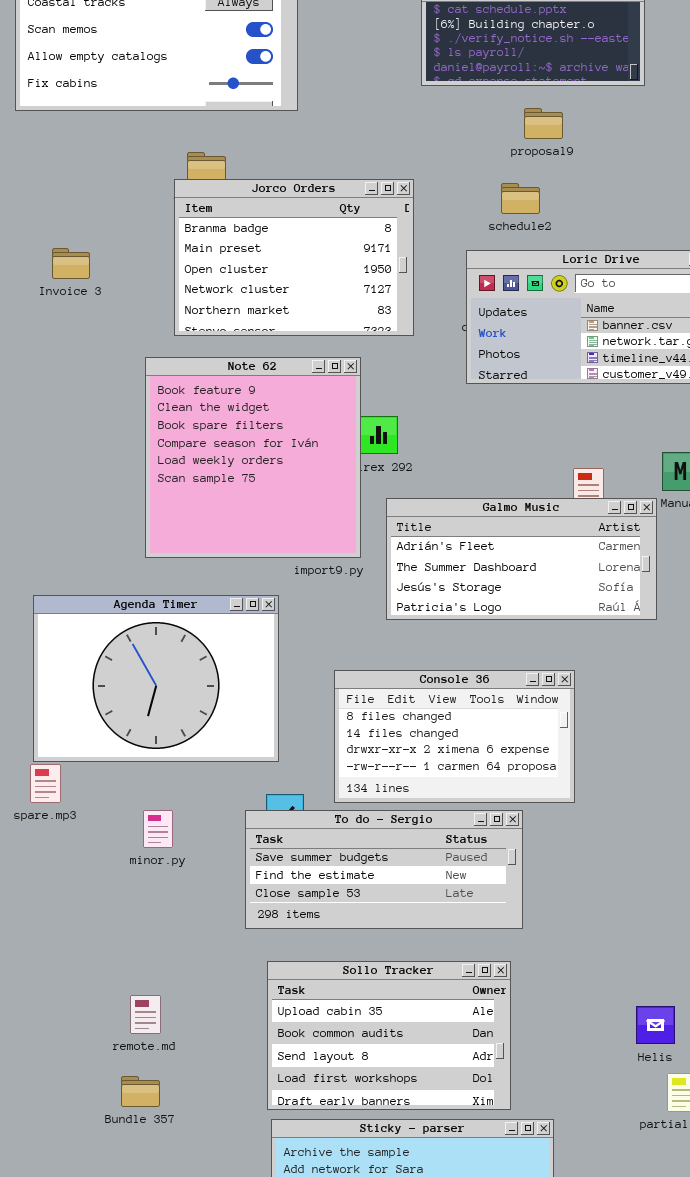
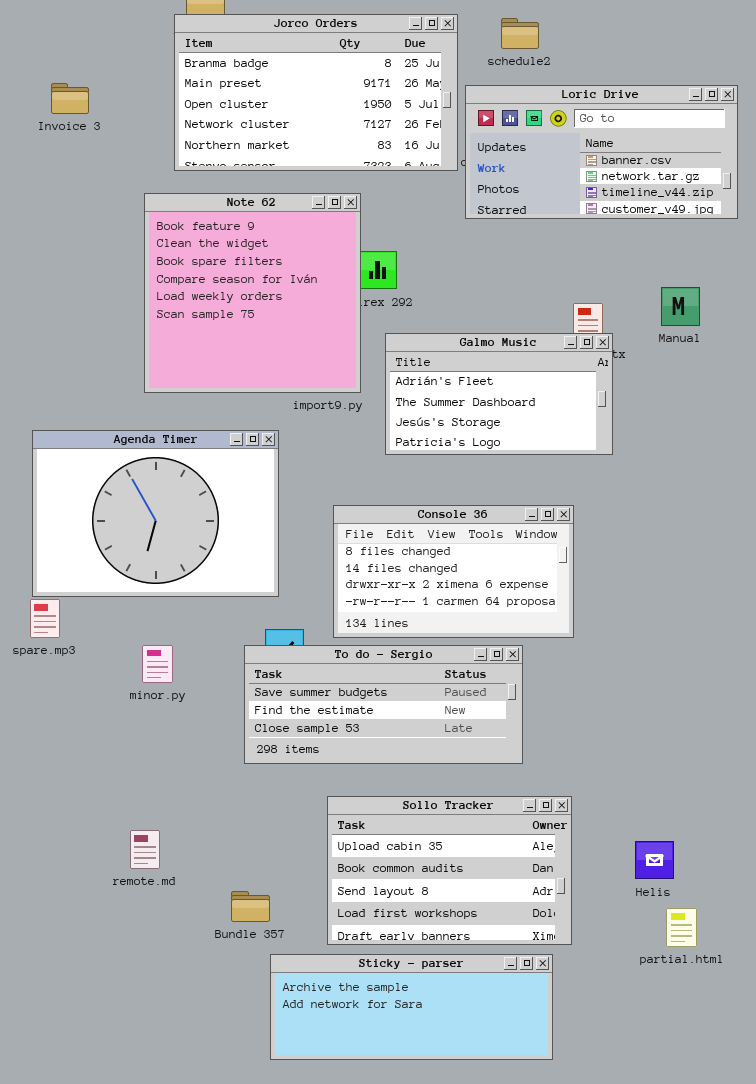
Jorco Orders: [174,179,414,336] -> [174,14,458,171], resized
Galmo Music: [386,498,657,620] -> [385,333,613,455], resized
Sollo Tracker: [267,961,511,1110] -> [327,796,572,945], moved
Bundle 357: [121,1076,160,1107] -> [231,891,270,922], moved

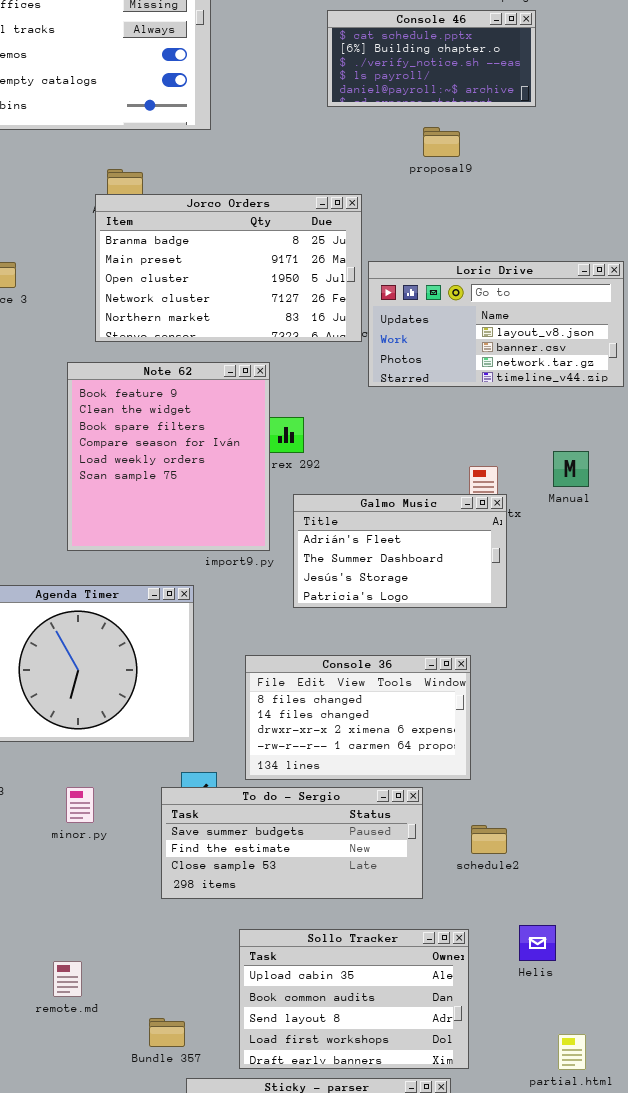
schedule2: [501,18,539,49] -> [471,825,507,854], moved
Loric Drive: [465,85,738,219] -> [368,261,624,387], scrolled up 1 row
Helis: [635,841,674,879] -> [519,925,556,961], moved

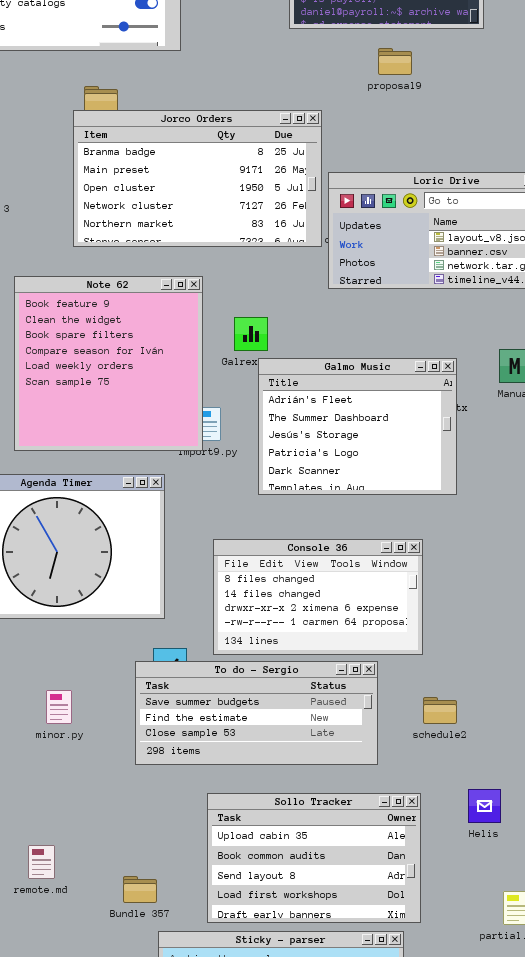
Note 62: [67,362,270,551] -> [14,276,203,451], moved
Galmo Music: [293,494,507,608] -> [258,358,457,495], resized
minor.py: [66,787,94,823] -> [46,690,72,724], moved
remote.md: [53,961,82,997] -> [28,845,55,879], moved

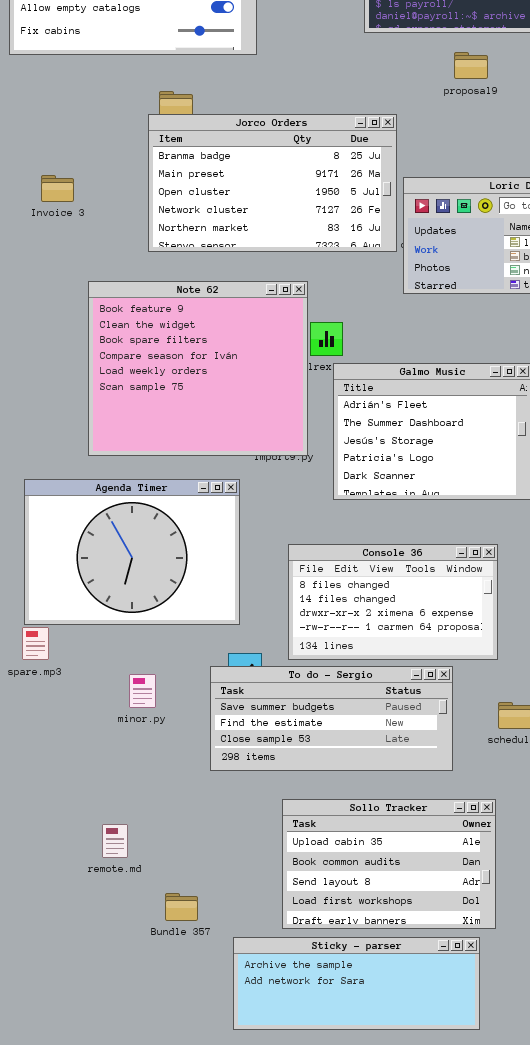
Note 62: [14,276,203,451] -> [88,281,308,456], resized
minor.py: [46,690,72,724] -> [129,674,156,708], moved
remote.md: [28,845,55,879] -> [102,824,128,858], moved
Bundle 357: [123,876,157,903] -> [165,893,198,921], moved

